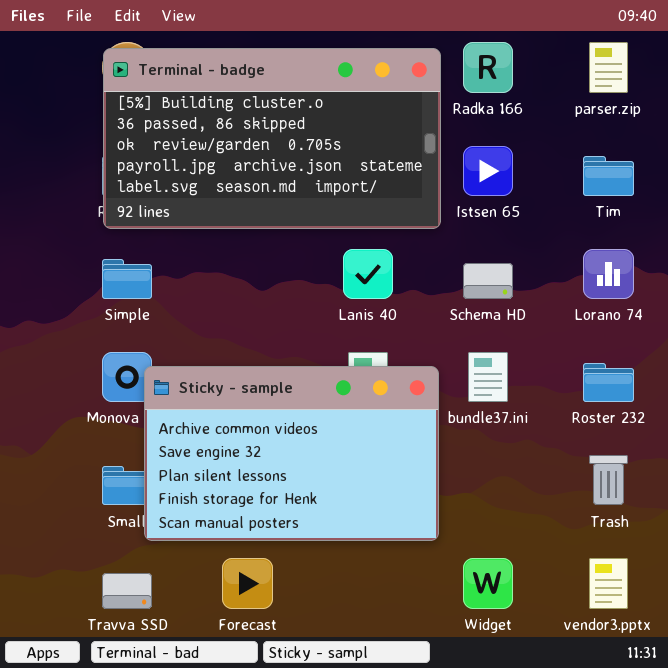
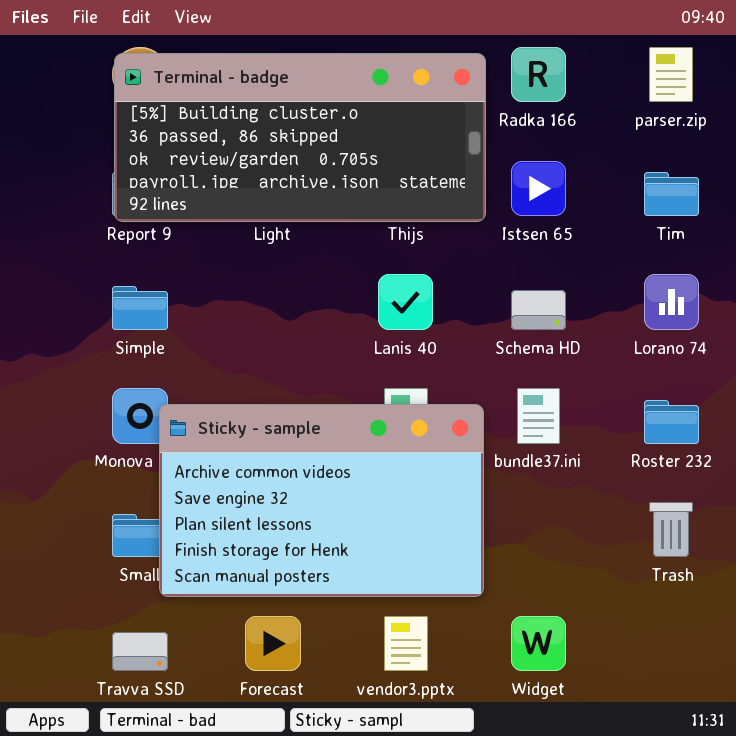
Terminal - badge: [103,48,441,229] -> [114,53,486,222], resized
vendor3.pptx: [589,558,628,609] -> [384,616,428,671], moved

